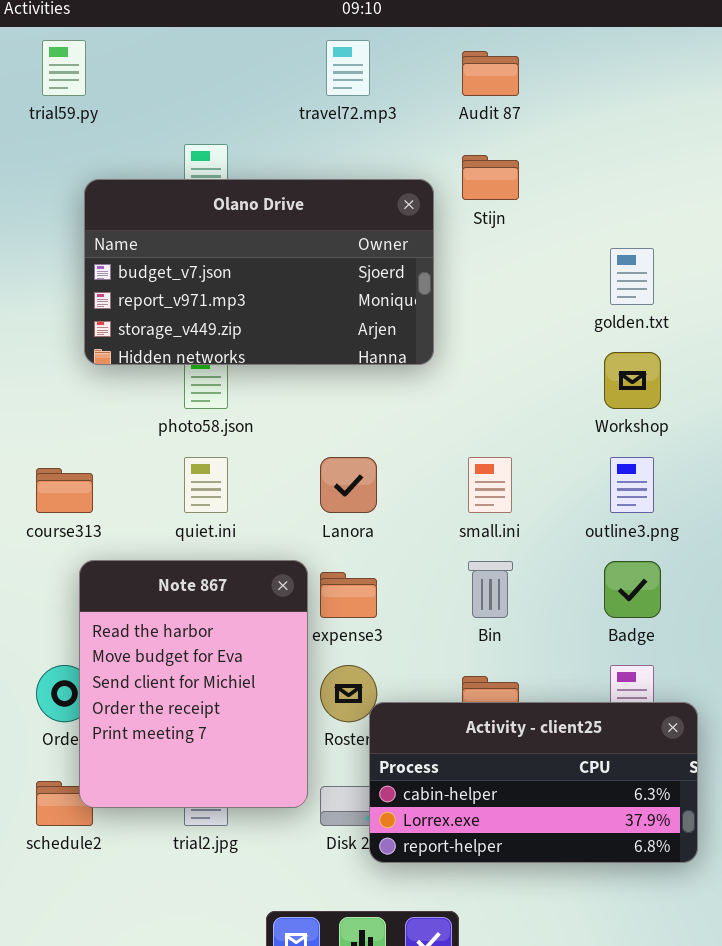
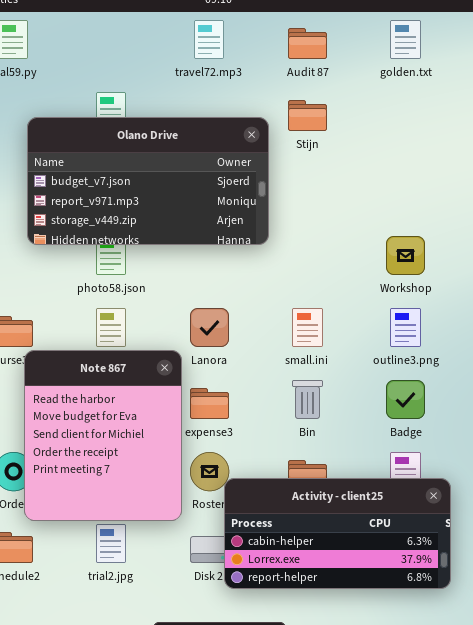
golden.txt: [610,248,654,305] -> [390,20,421,59], moved
Note 867: [79,560,308,808] -> [24,350,182,521], moved

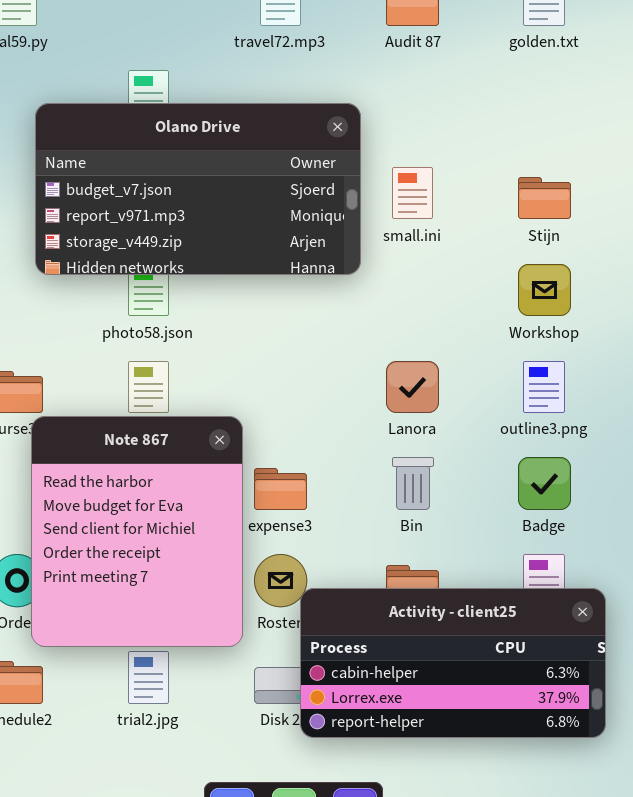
Stijn: [288,100,327,131] -> [518,177,571,219], moved
Lanora: [190,308,229,347] -> [386,361,439,413], moved
small.ini: [292,308,323,347] -> [392,167,433,219], moved

